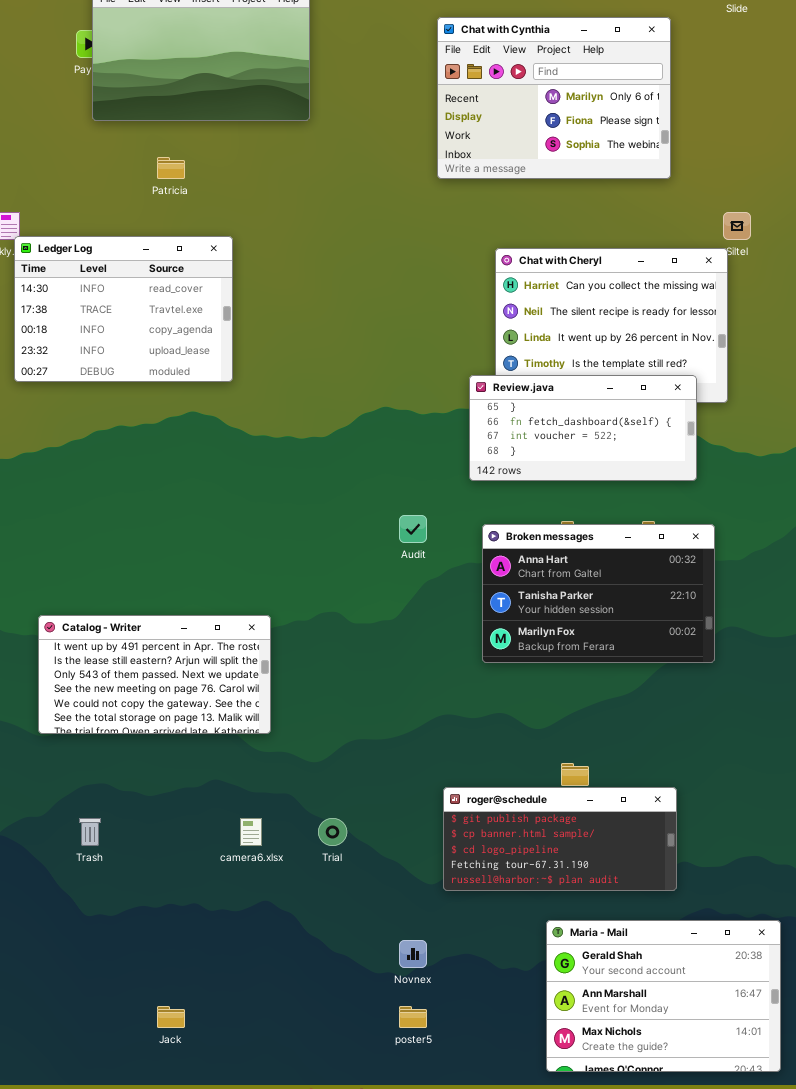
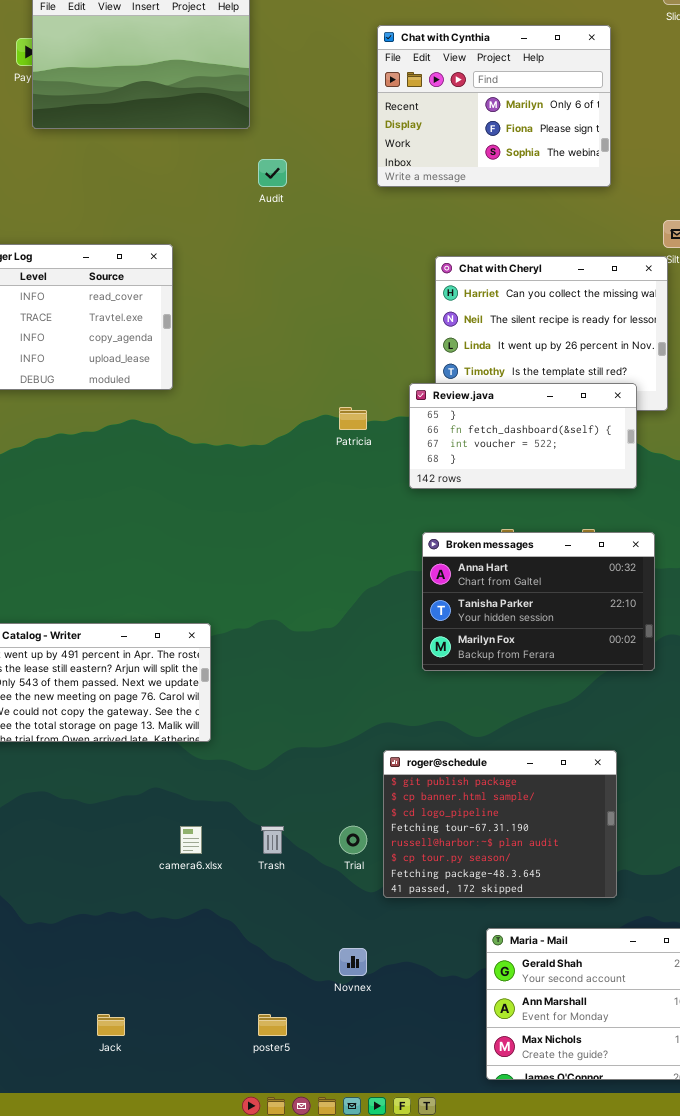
Patricia: [157,157,185,179] -> [339,407,367,430], moved
Audit: [399,515,427,543] -> [258,159,287,187], moved
roger@schedule: [443,787,677,891] -> [383,750,617,898], resized
Trash: [79,818,101,846] -> [261,826,284,854], moved
Trial: [318,818,347,846] -> [339,826,367,854], moved
poster5: [399,1006,427,1028] -> [258,1014,287,1036], moved

